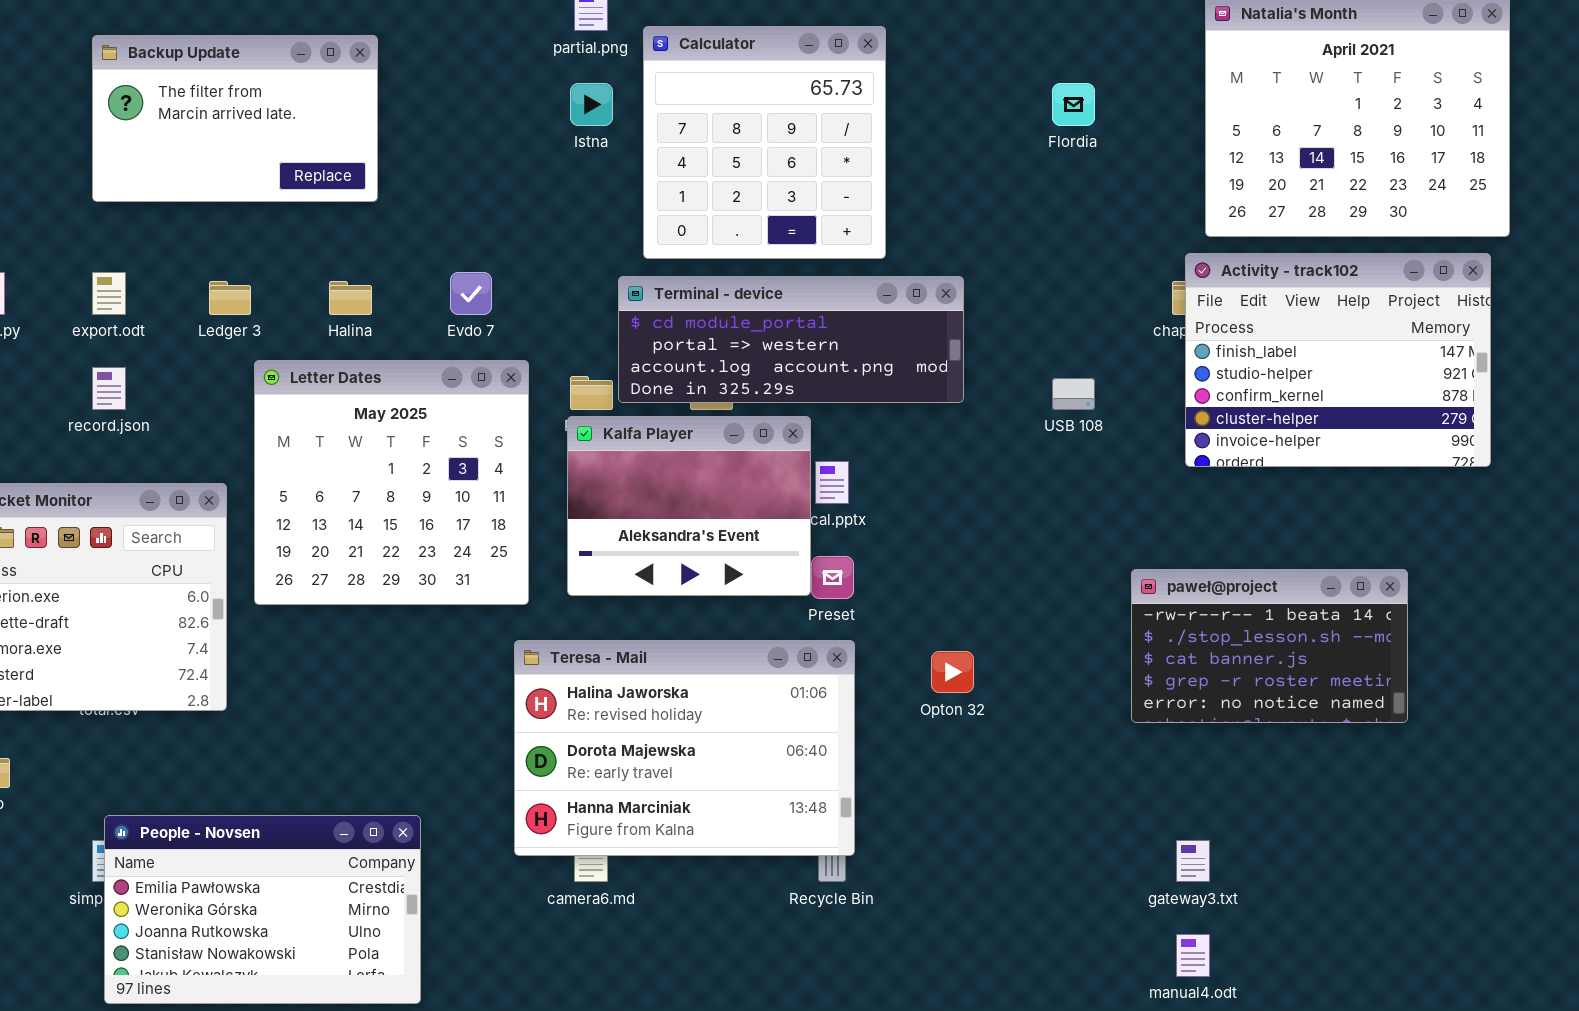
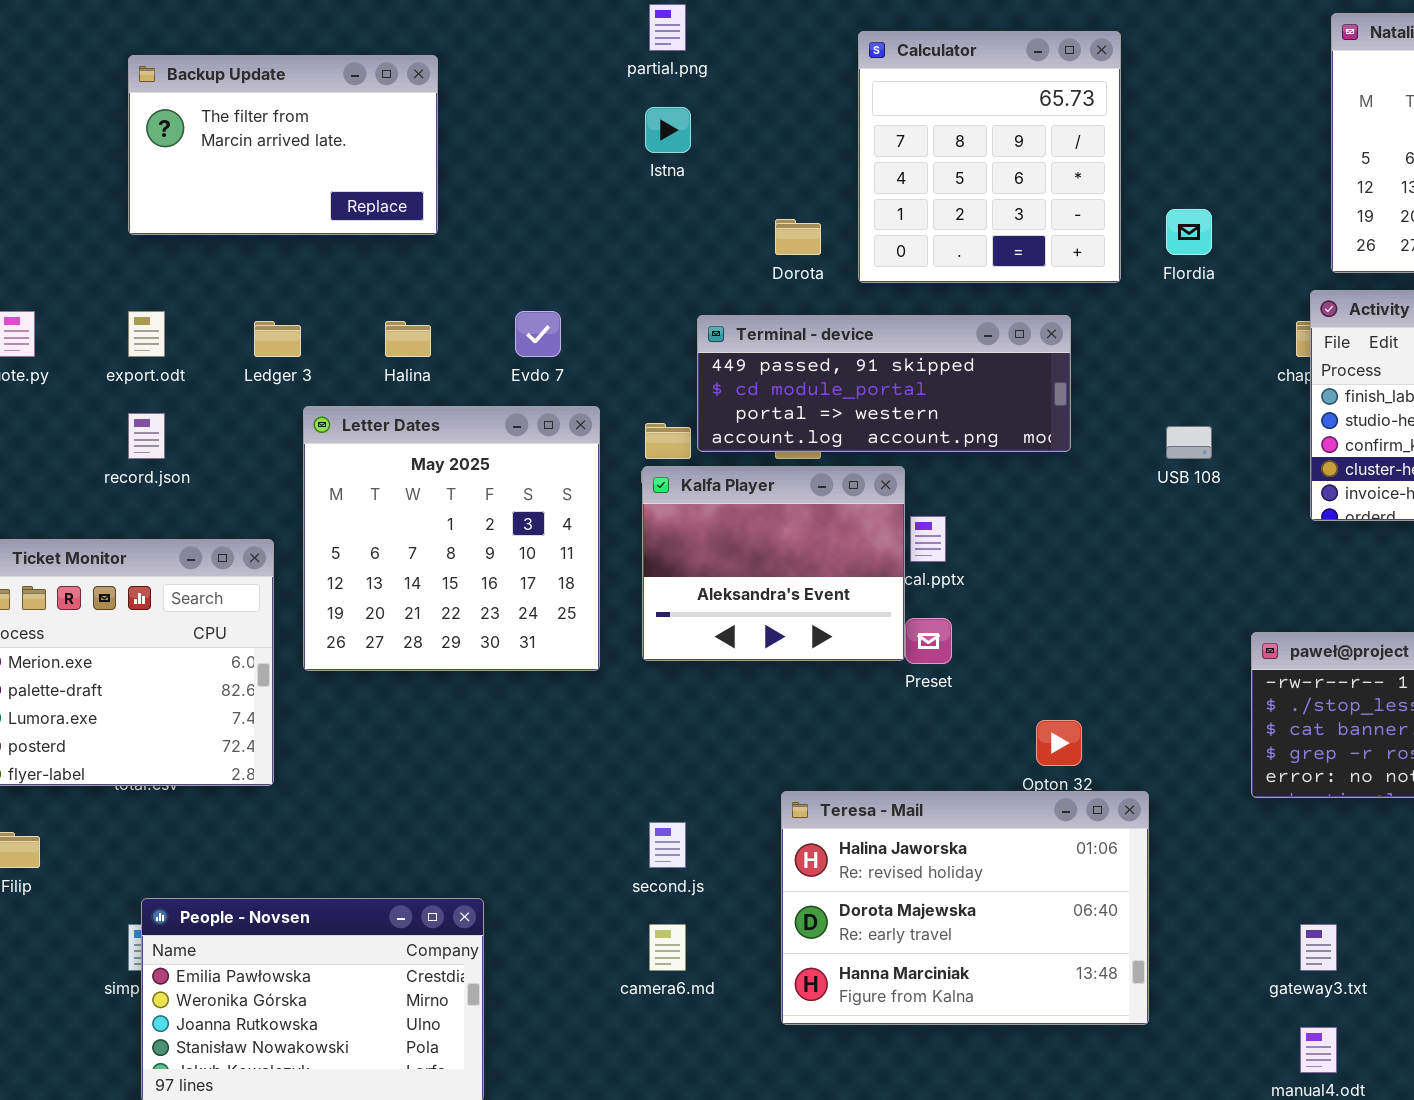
Calculator: [643,26,886,259] -> [858,31,1121,283], moved
Flordia: [1052,83,1095,126] -> [1166,209,1212,255], moved
Terminal - device: [618,276,964,403] -> [697,315,1071,452], scrolled up 1 row
Teresa - Mail: [514,640,855,856] -> [781,791,1149,1025], moved

